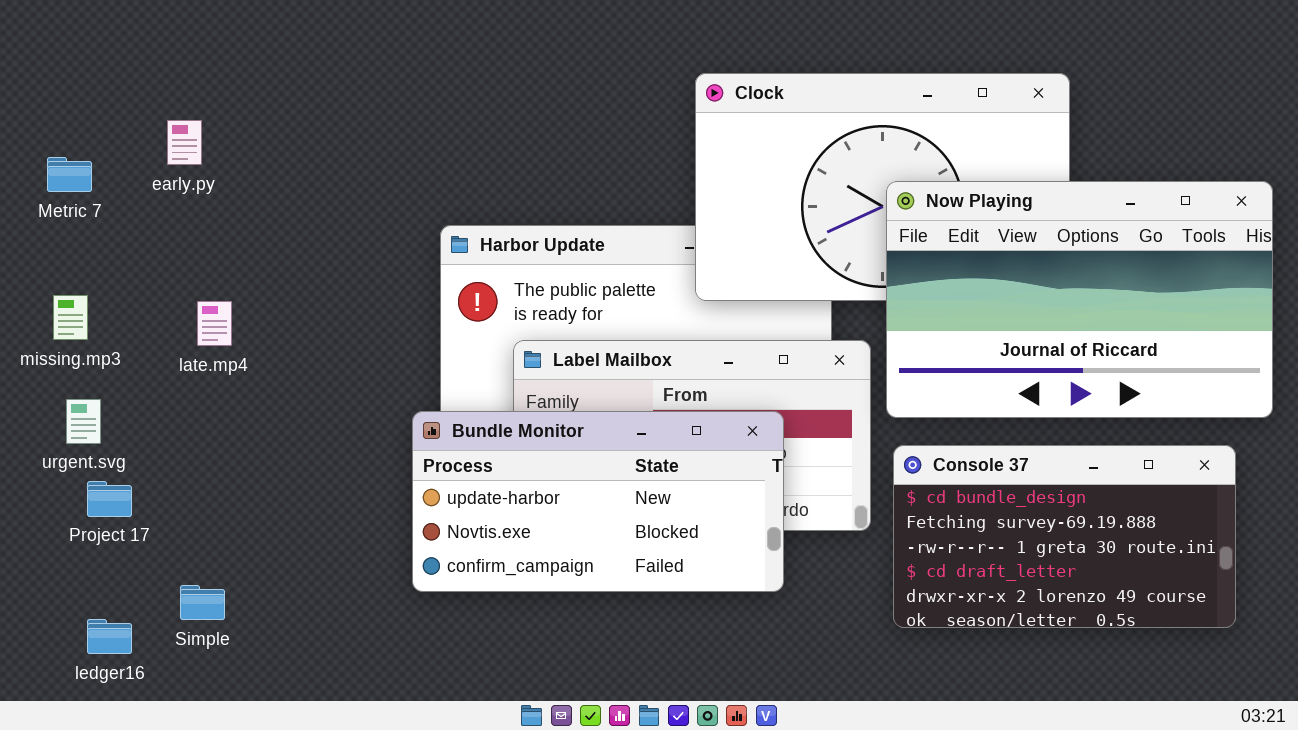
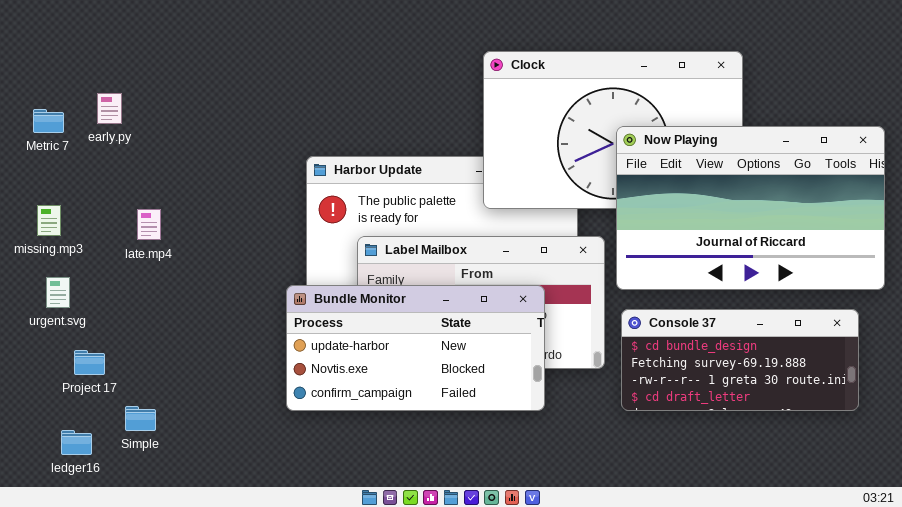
early.py: [167,120,202,165] -> [97,93,122,124], moved
Console 37: [893,445,1236,628] -> [621,309,859,411], resized
Project 17: [87,481,132,517] -> [74,350,105,375], moved

